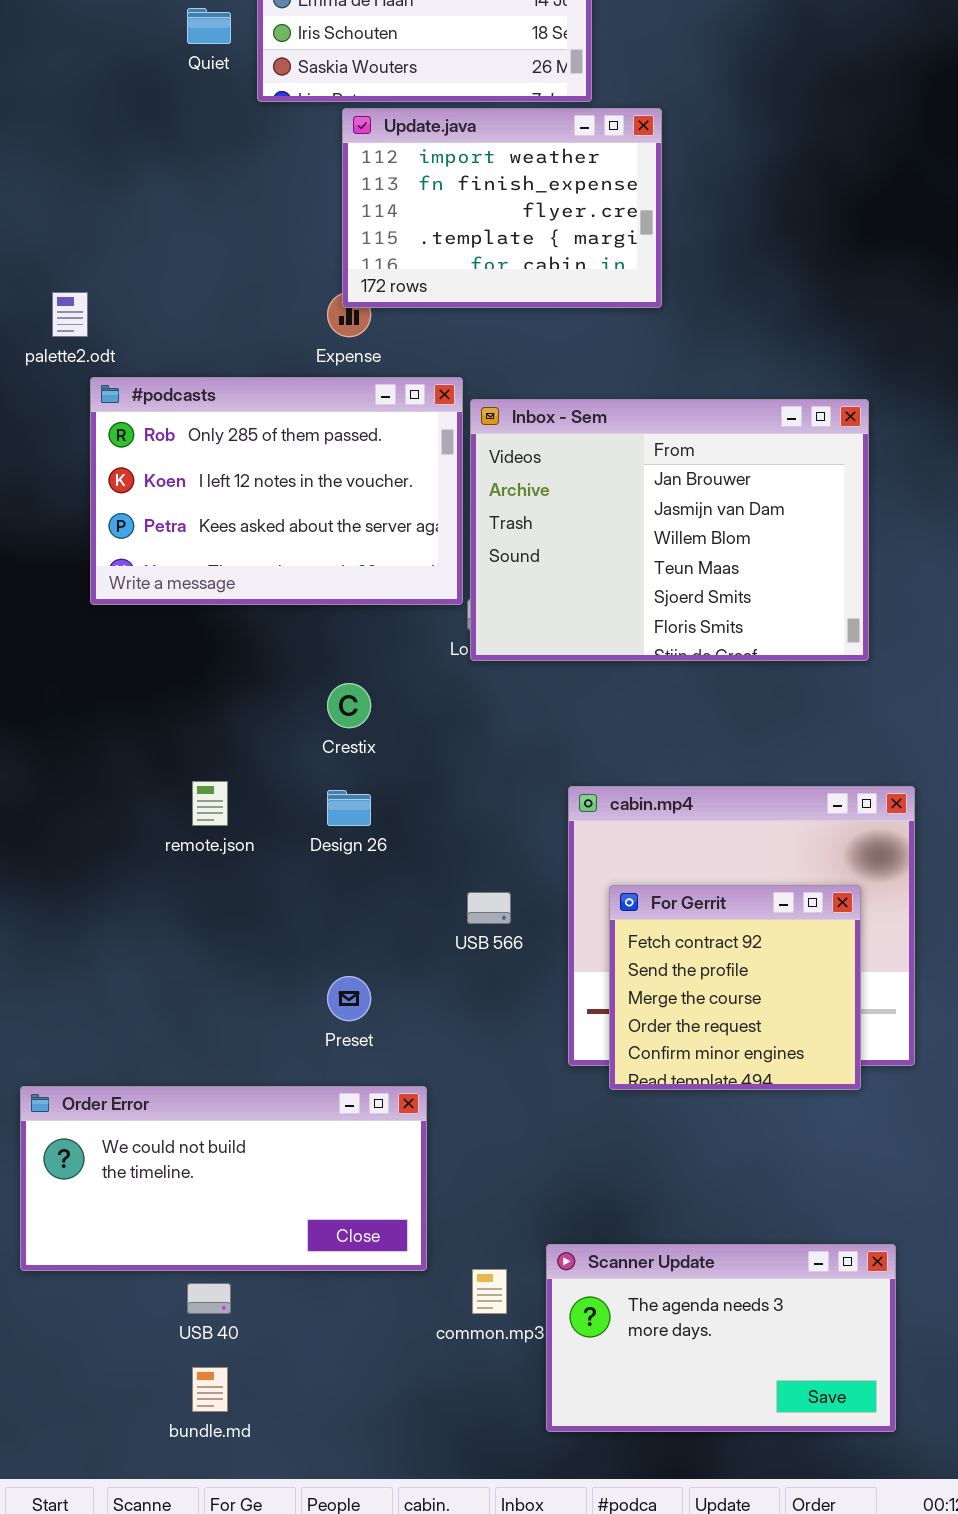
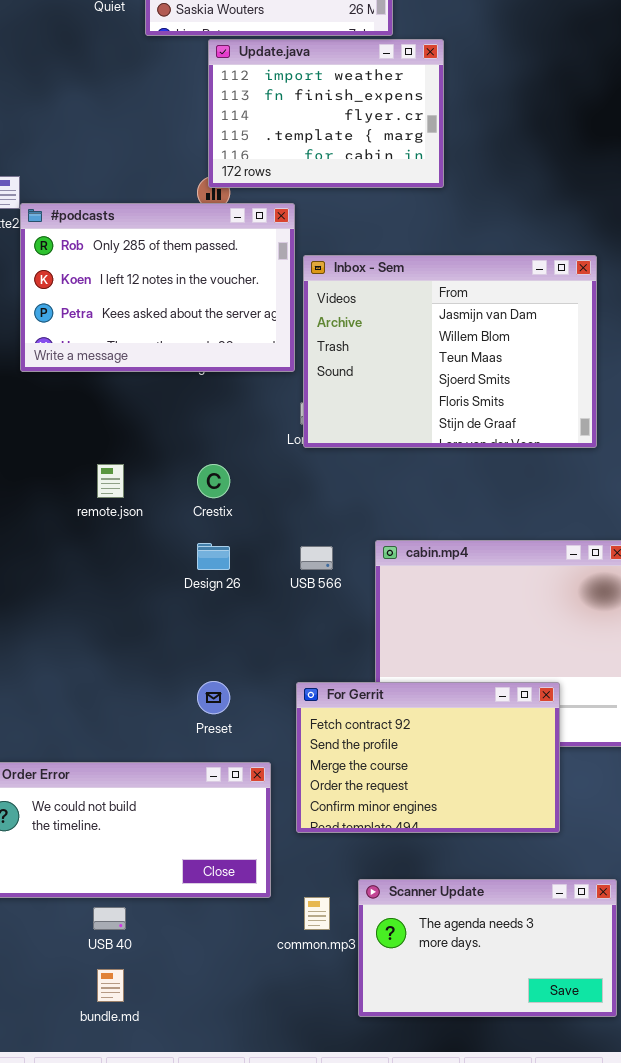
#podcasts: [90,377,463,605] -> [20,203,295,372], moved
Inbox - Sem: [470,399,869,661] -> [303,255,597,448], scrolled down 1 row
remote.json: [192,781,228,826] -> [97,464,124,498], moved
For Gerrit: [609,885,861,1090] -> [296,682,560,833], moved, resized
USB 566: [467,892,511,924] -> [300,546,333,570], moved

